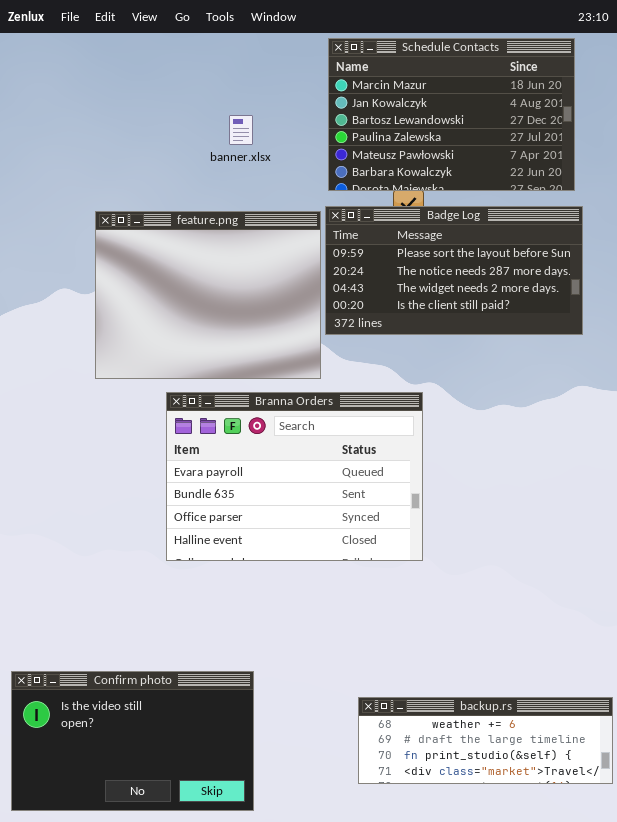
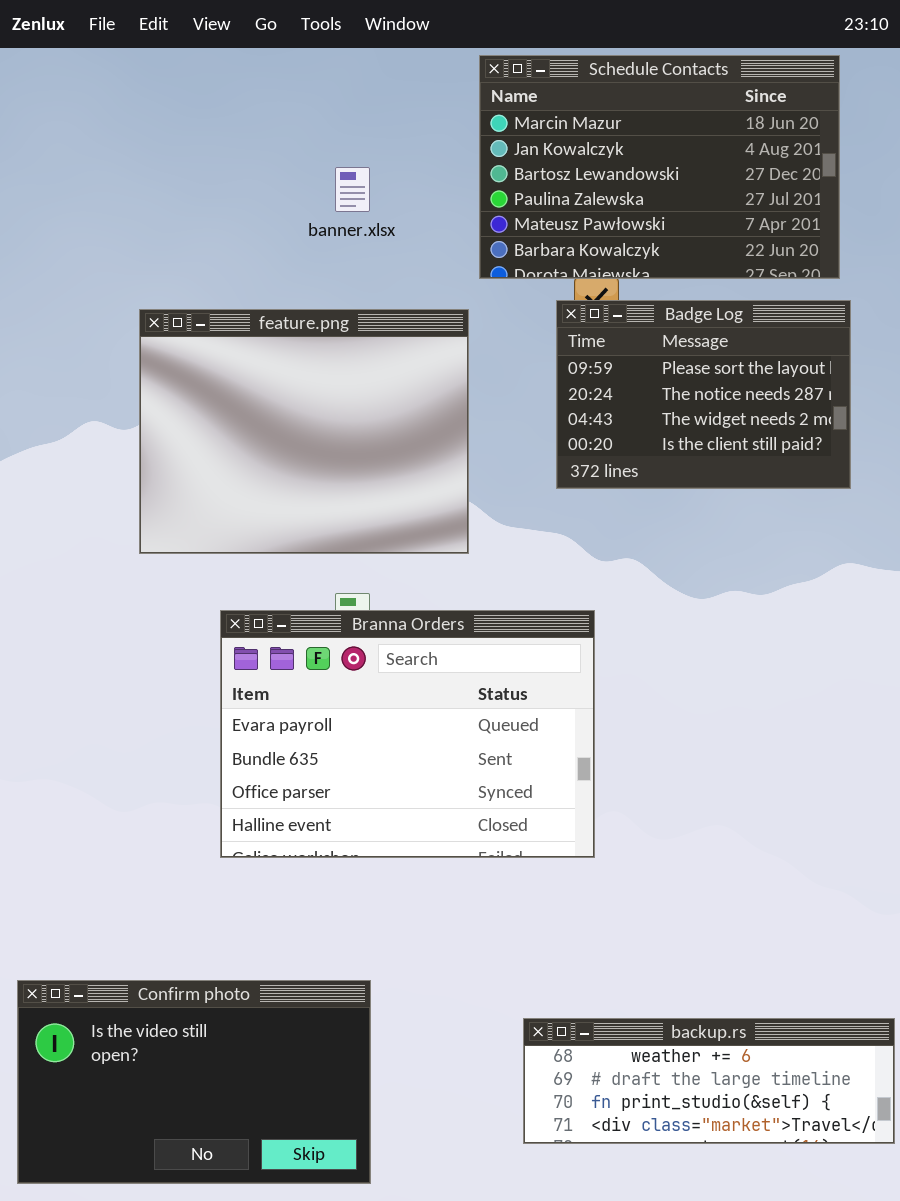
Badge Log: [325,206,583,335] -> [556,300,851,489], resized
Branna Orders: [166,392,423,561] -> [220,610,595,858], moved

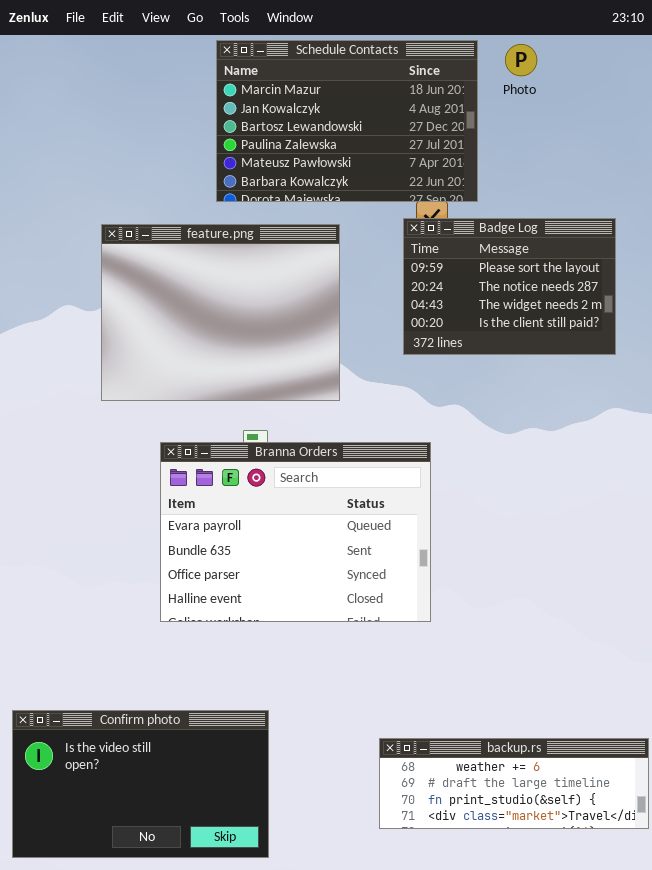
Schedule Contacts: [479,55,840,279] -> [216,40,478,202], moved

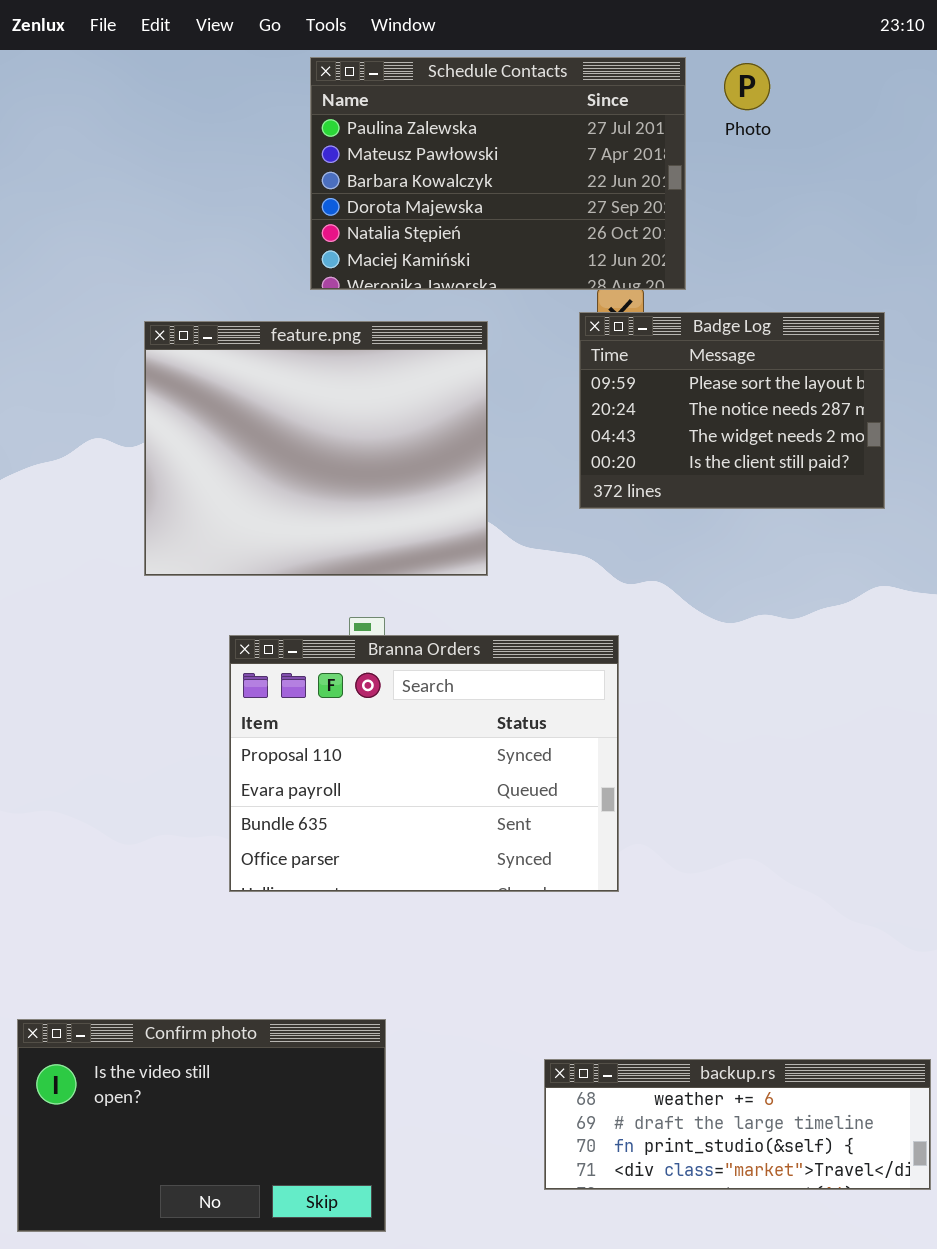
Schedule Contacts: [216,40,478,202] -> [310,57,686,290], scrolled down 3 rows
Branna Orders: [160,442,431,622] -> [229,635,619,892], scrolled up 1 row

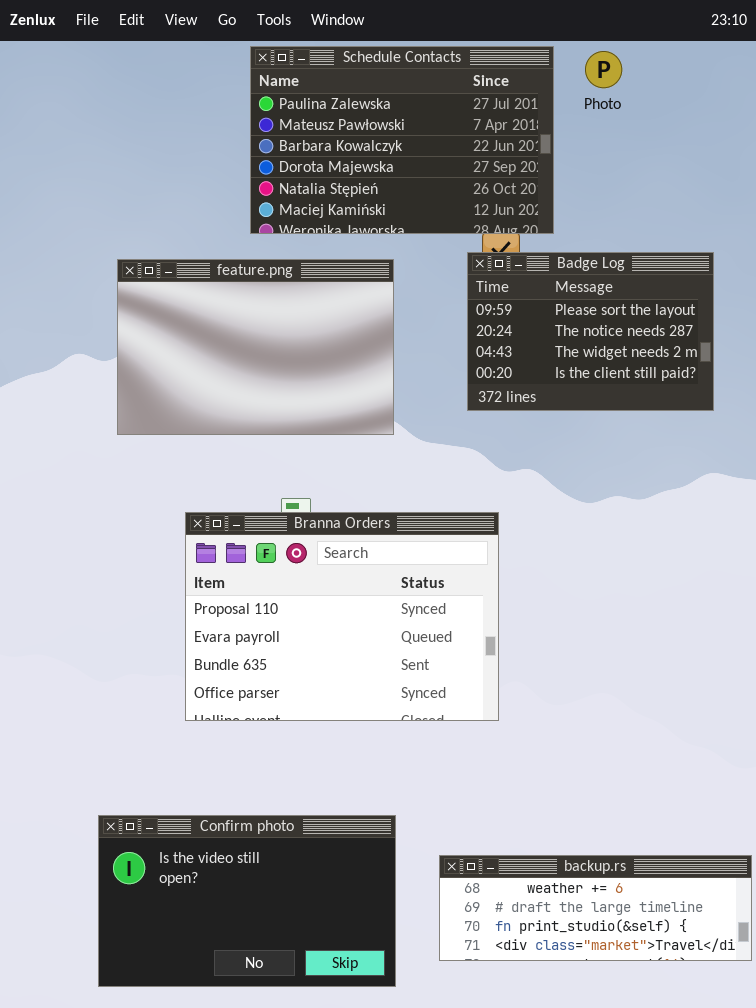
feature.png: [144,321,488,576] -> [117,259,394,435], resized
Confirm photo: [17,1019,386,1232] -> [98,815,396,987], moved

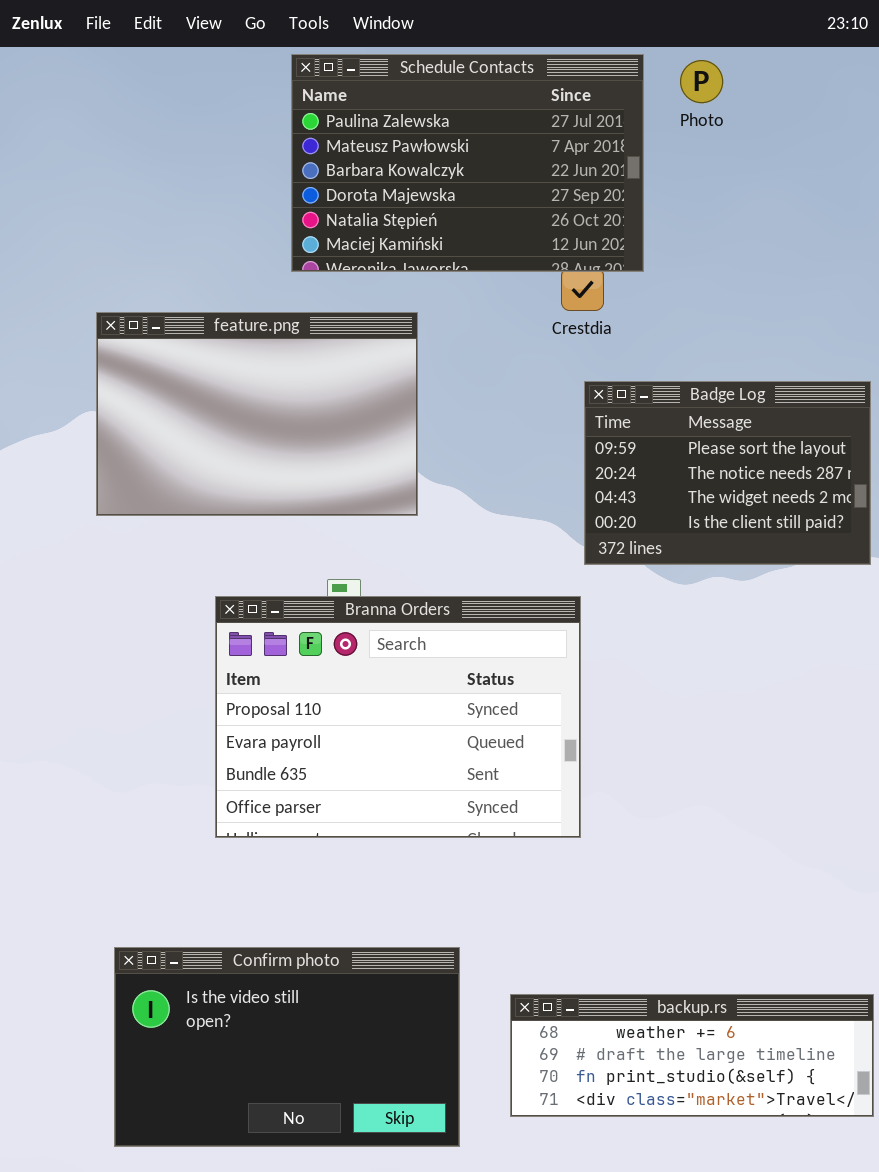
Badge Log: [467,252,714,411] -> [584,381,871,565], moved
feature.png: [117,259,394,435] -> [96,312,418,516], moved

